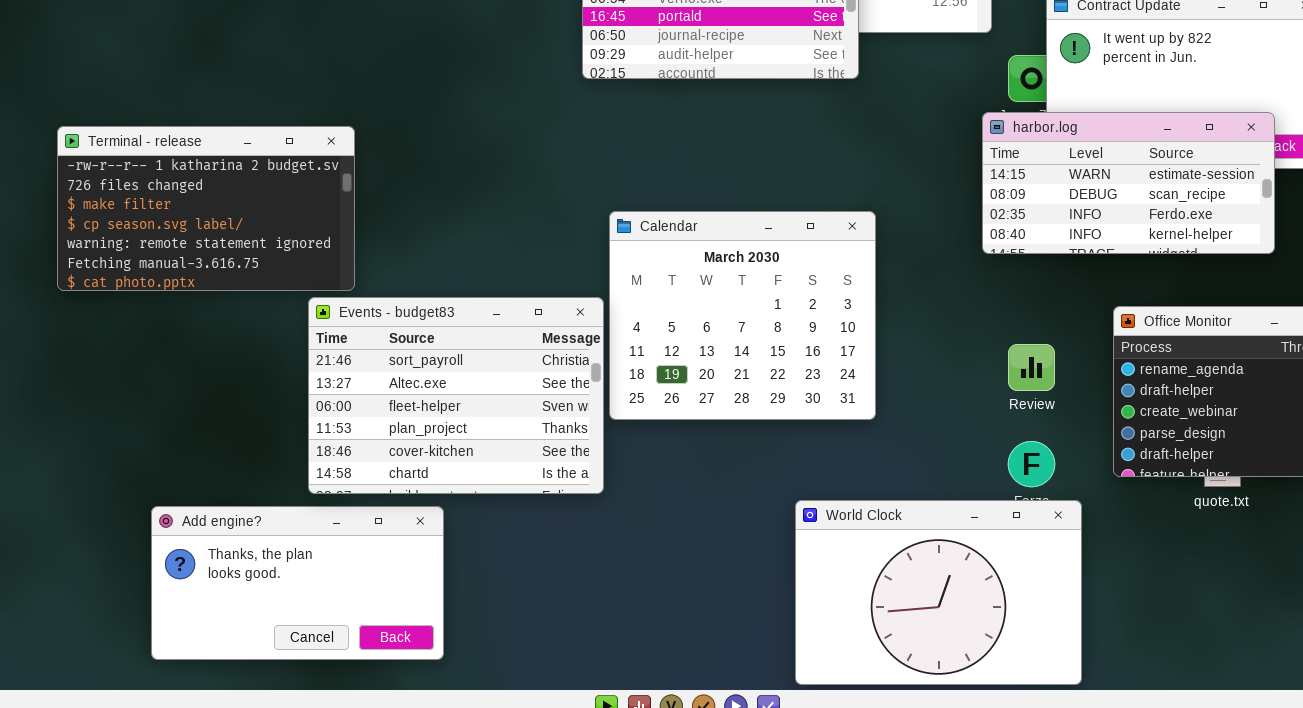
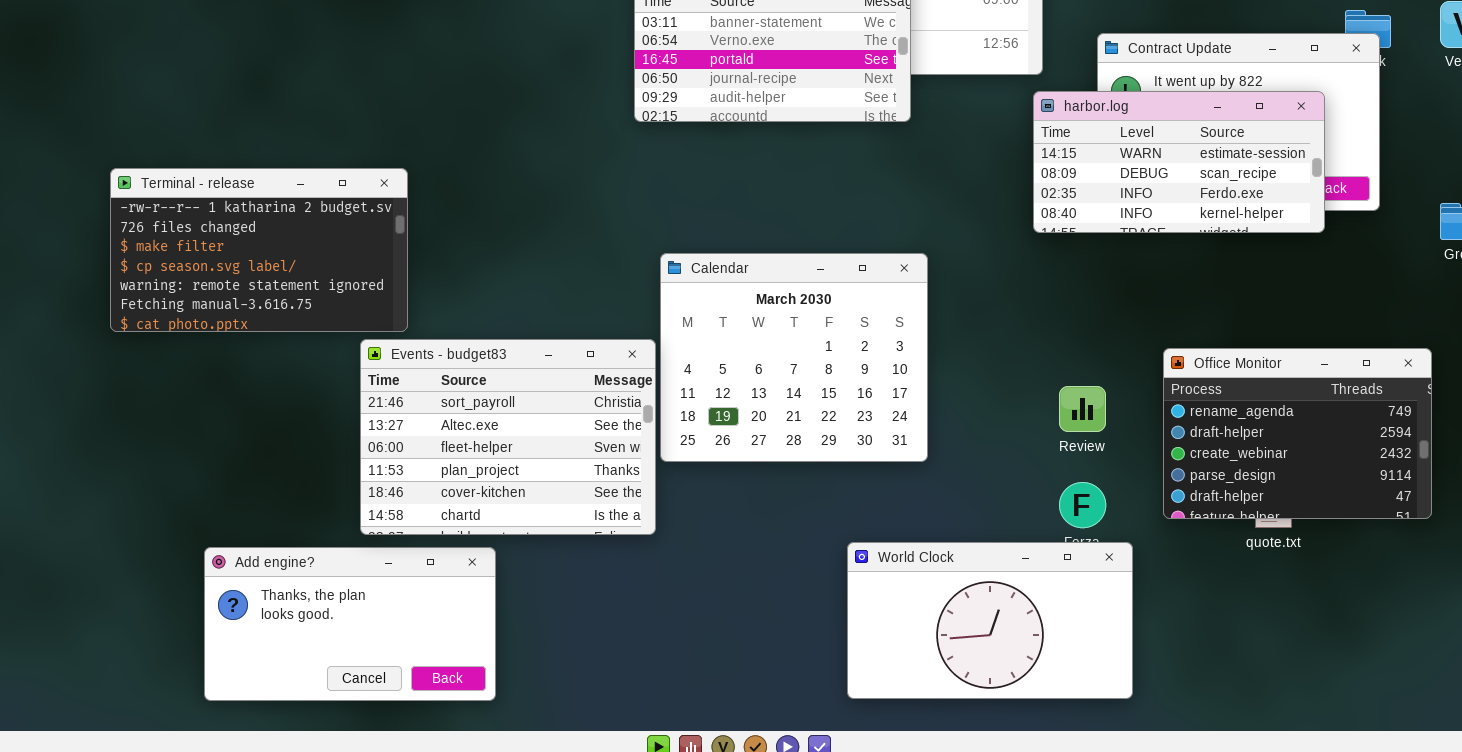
harbor.log: [982,112,1275,254] -> [1033,91,1325,233], moved
World Clock: [795,500,1082,685] -> [847,542,1133,699], resized

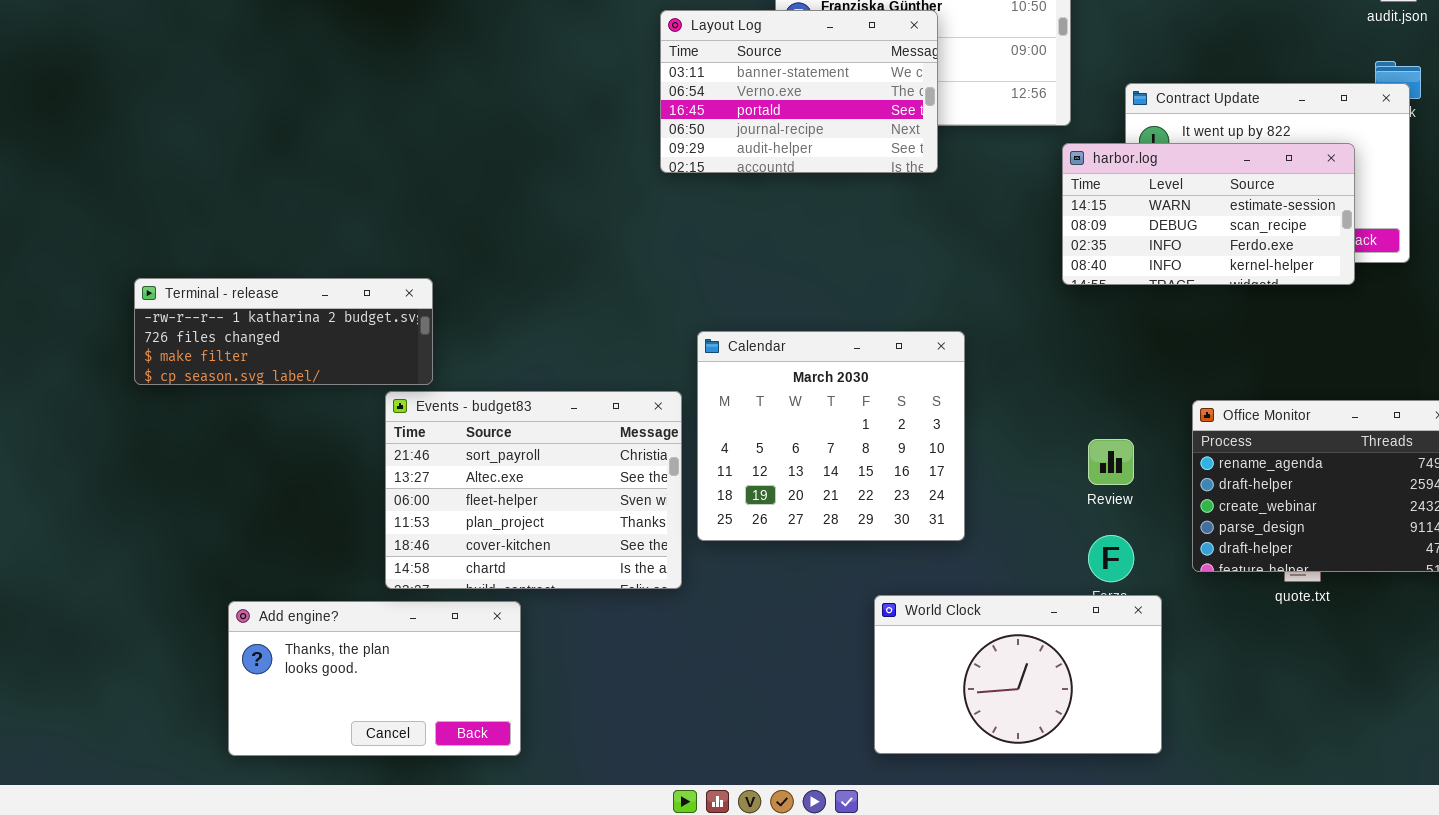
Terminal - release: [110,168,408,332] -> [134,278,433,385], resized
Calendar: [660,253,928,462] -> [697,331,965,541], moved

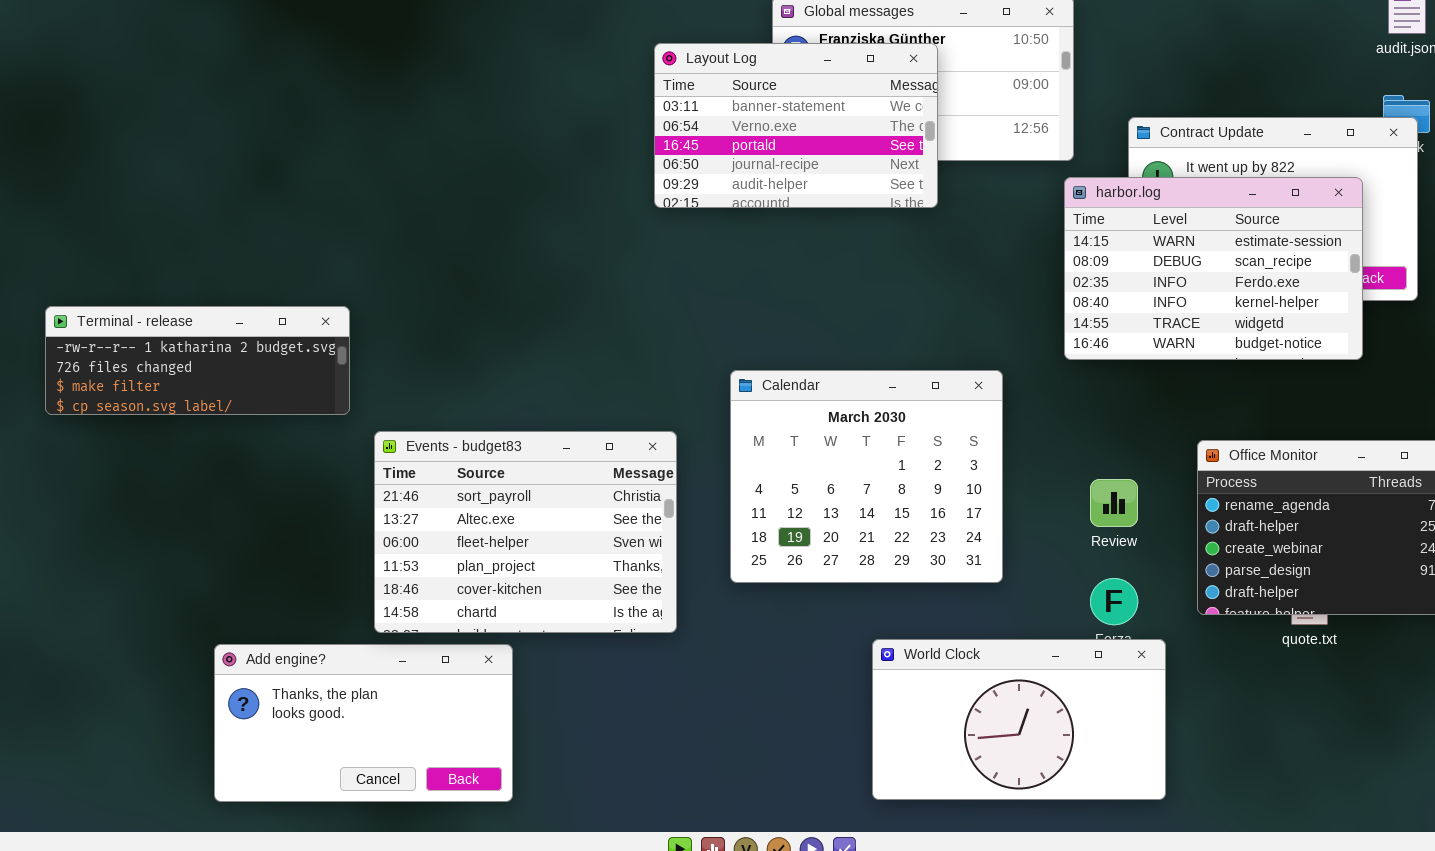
harbor.log: [1062,143,1355,285] -> [1064,177,1363,360], resized
Terminal - release: [134,278,433,385] -> [45,306,350,415], moved
Calendar: [697,331,965,541] -> [730,370,1003,583], moved

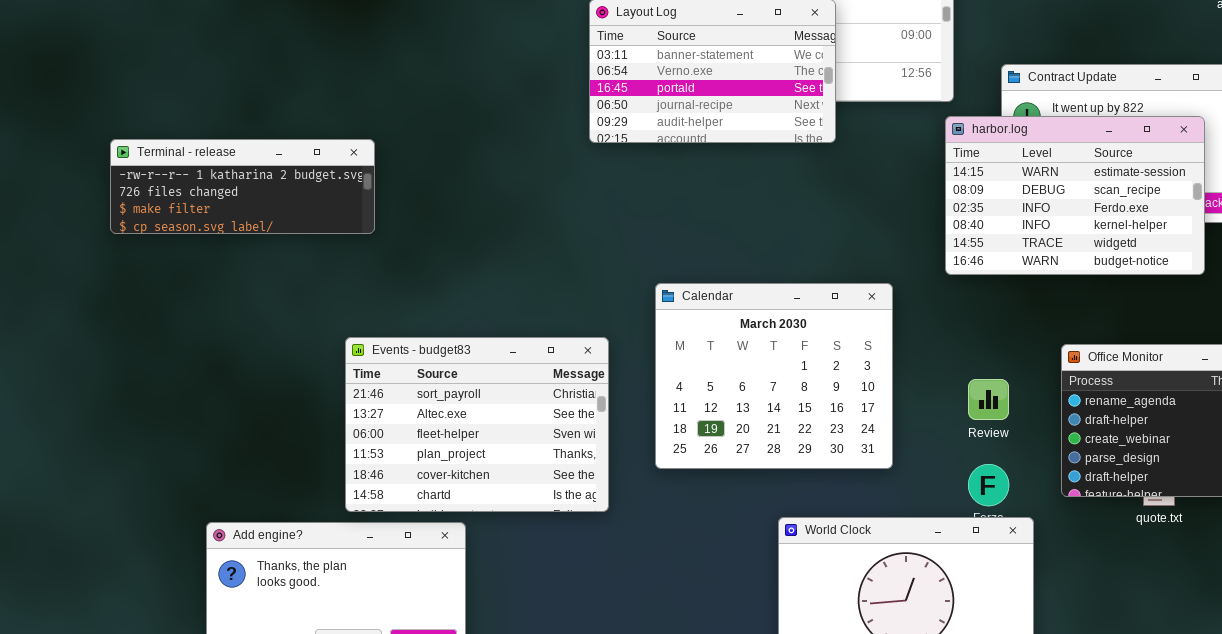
Terminal - release: [45,306,350,415] -> [110,139,375,234], moved

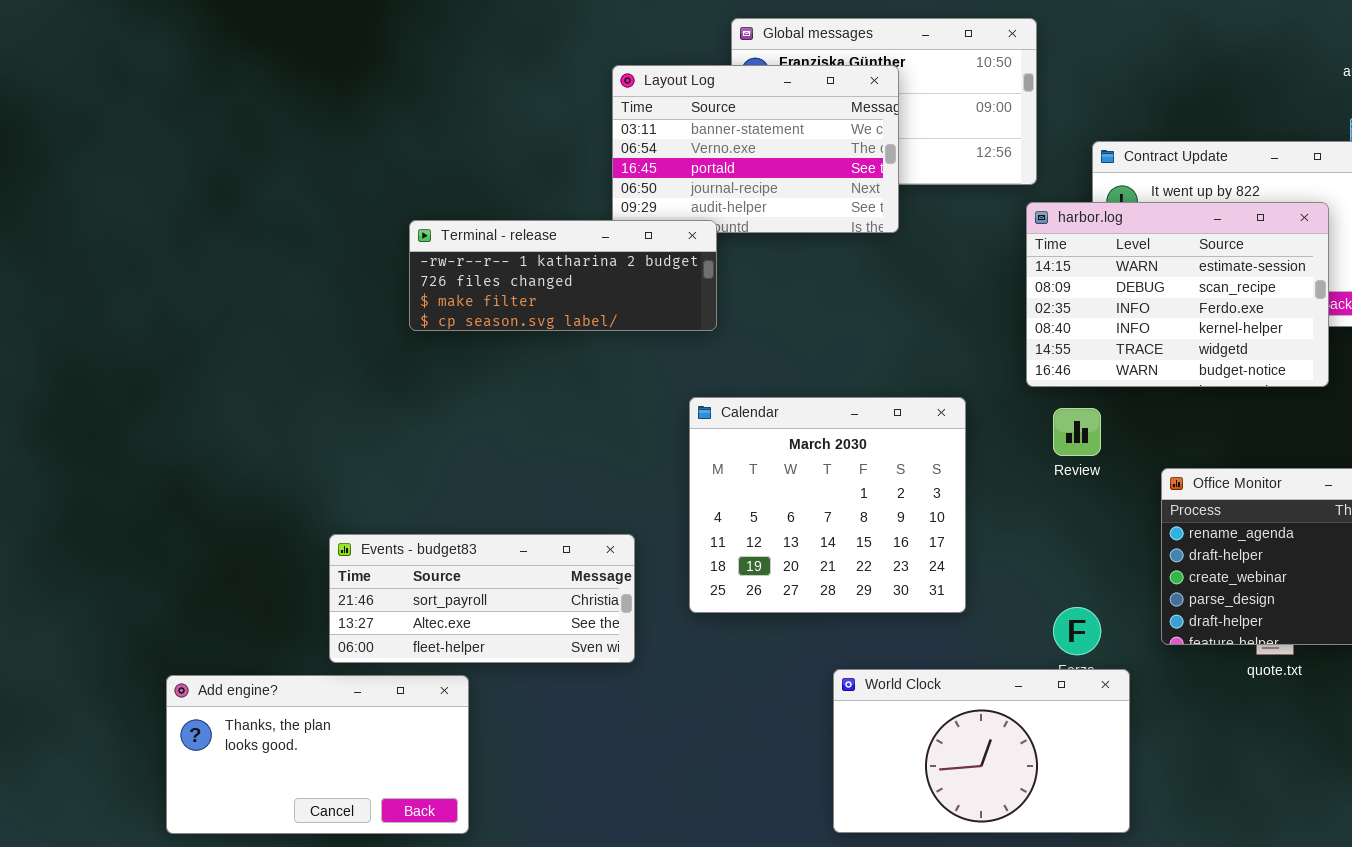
Terminal - release: [110,139,375,234] -> [409,220,717,331], moved
Events - budget83: [345,337,609,512] -> [329,534,635,663], resized
Review: [968,379,1009,420] -> [1053,408,1101,456], moved

